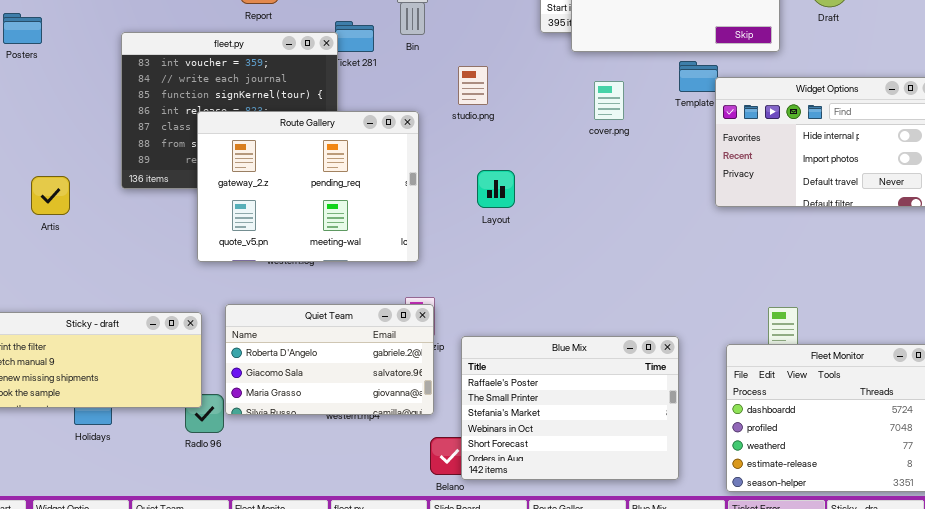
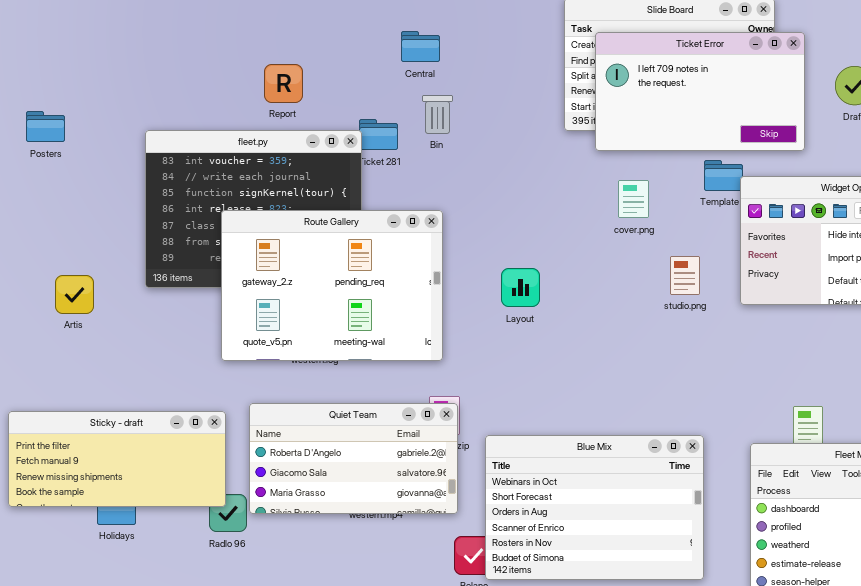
studio.png: [458,66,488,105] -> [670,256,700,295], moved
Blue Mix: [461,336,679,480] -> [485,435,704,580], scrolled down 3 rows

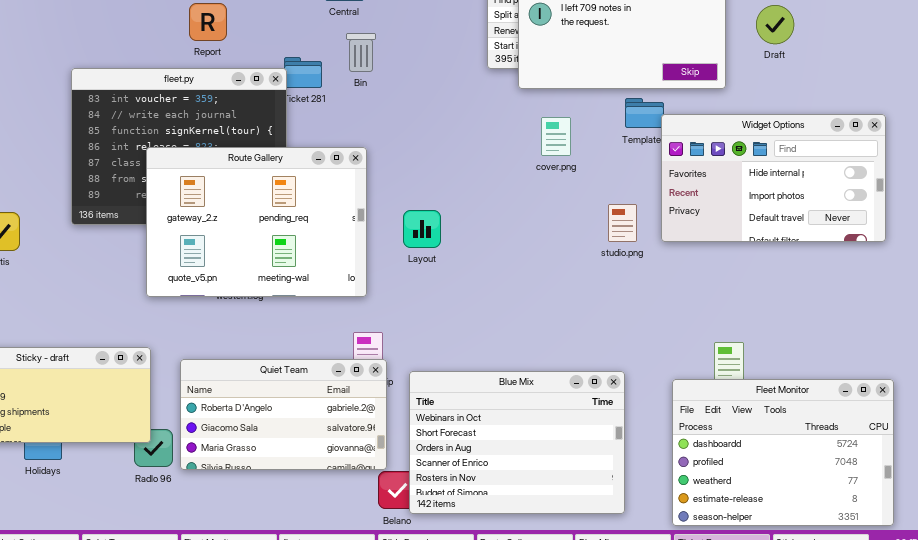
studio.png: [670,256,700,295] -> [608,204,637,242], moved
Layout: [501,268,540,307] -> [403,210,441,248], moved
Quiet Team: [249,403,458,514] -> [180,359,387,470], moved

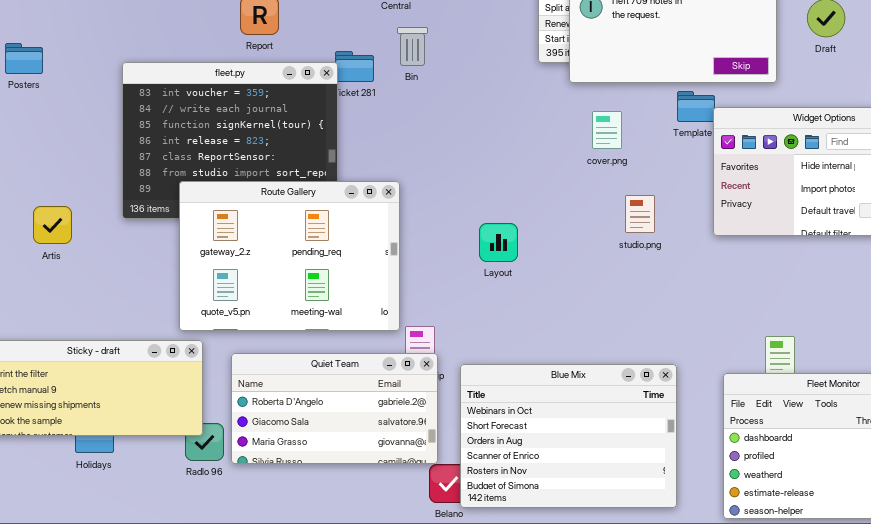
Route Gallery: [146,147,367,297] -> [179,181,400,331], moved
studio.png: [608,204,637,242] -> [625,195,655,233], moved
Layout: [403,210,441,248] -> [479,223,518,262], moved

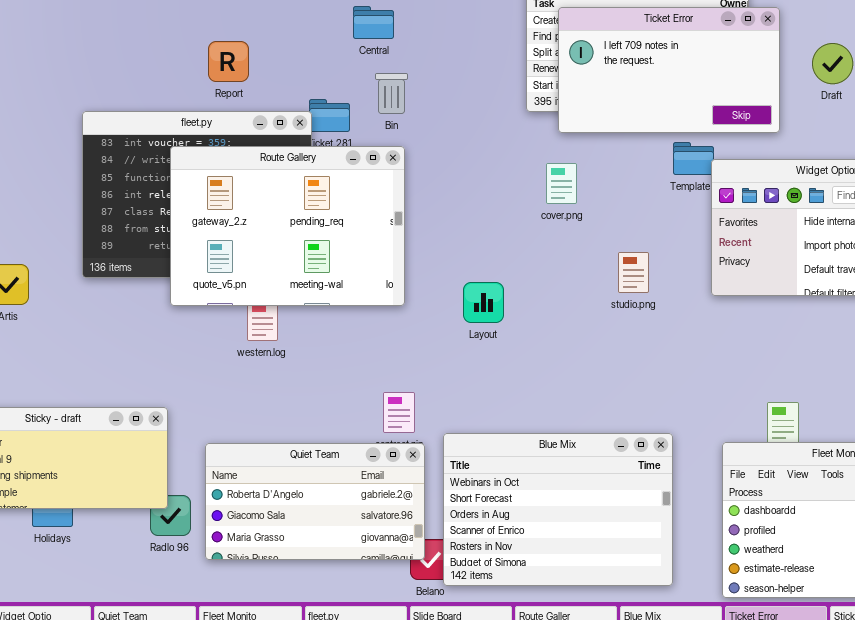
cover.png: [592,111,622,149] -> [546,163,577,204], moved
Route Gallery: [179,181,400,331] -> [170,146,405,306], moved
Quiet Team: [231,353,438,464] -> [205,443,425,560], moved

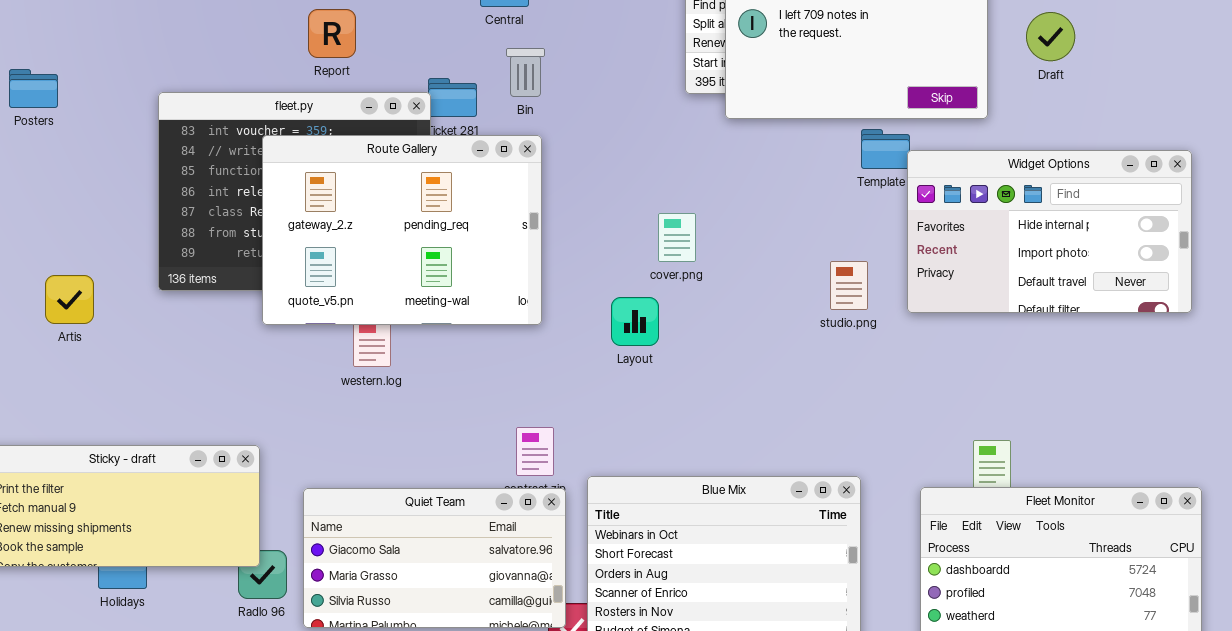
cover.png: [546,163,577,204] -> [658,213,696,262], moved
studio.png: [618,252,649,293] -> [830,261,868,310], moved
Quiet Team: [205,443,425,560] -> [303,488,566,628], scrolled down 1 row

